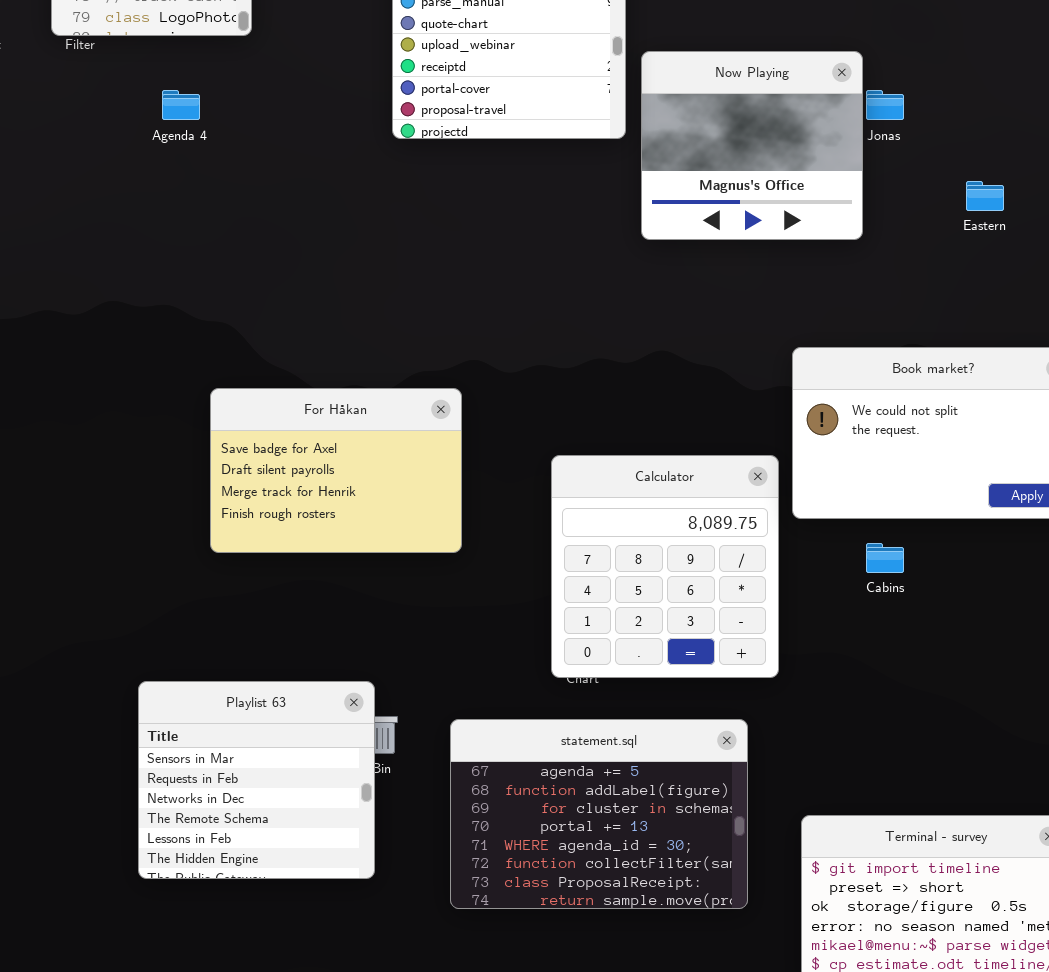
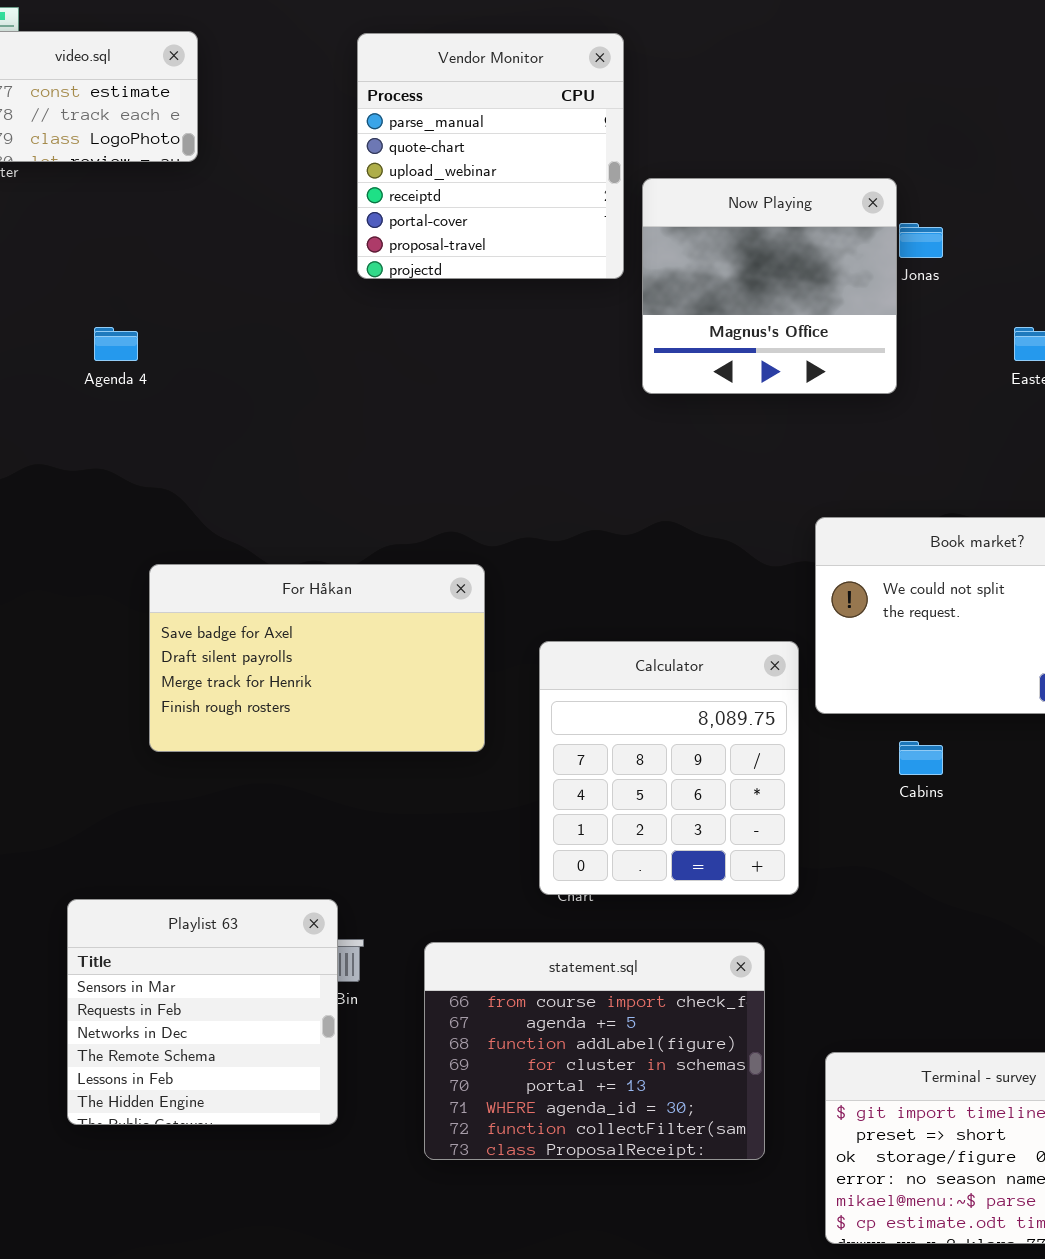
Agenda 4: [162,90,200,120] -> [94,327,138,361], moved
For Håkan: [210,388,462,553] -> [149,564,485,752], resized
statement.sql: [450,719,748,909] -> [424,942,765,1160], scrolled up 1 row

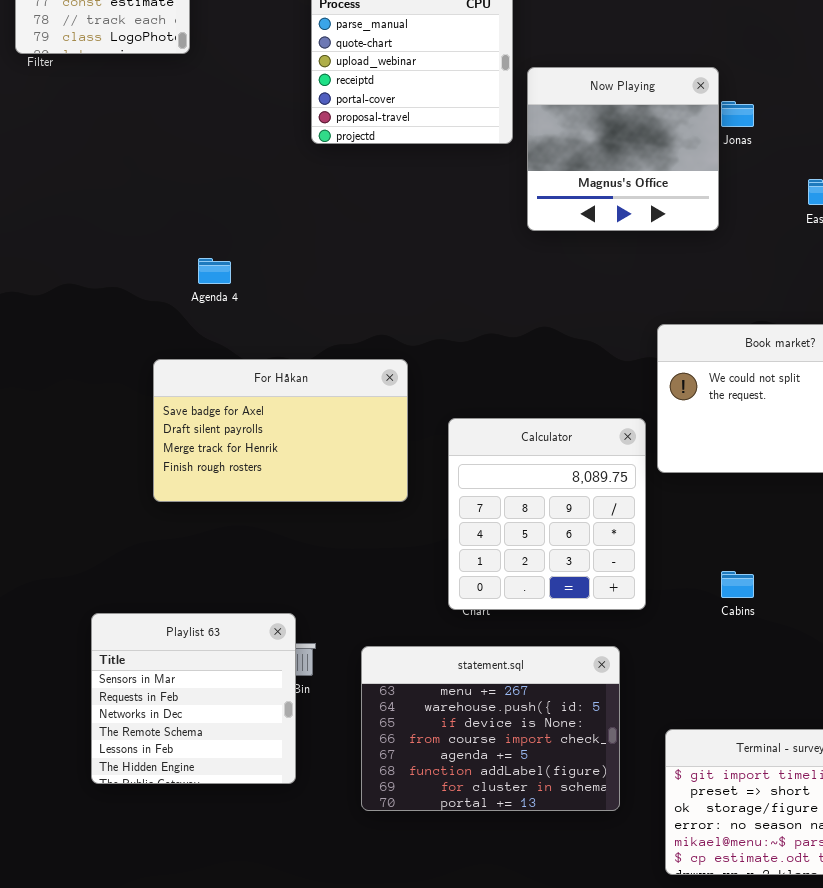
Agenda 4: [94,327,138,361] -> [198,258,231,284], moved
Cabins: [899,741,943,775] -> [721,571,754,598], moved
statement.sql: [424,942,765,1160] -> [361,646,620,811], scrolled up 3 rows

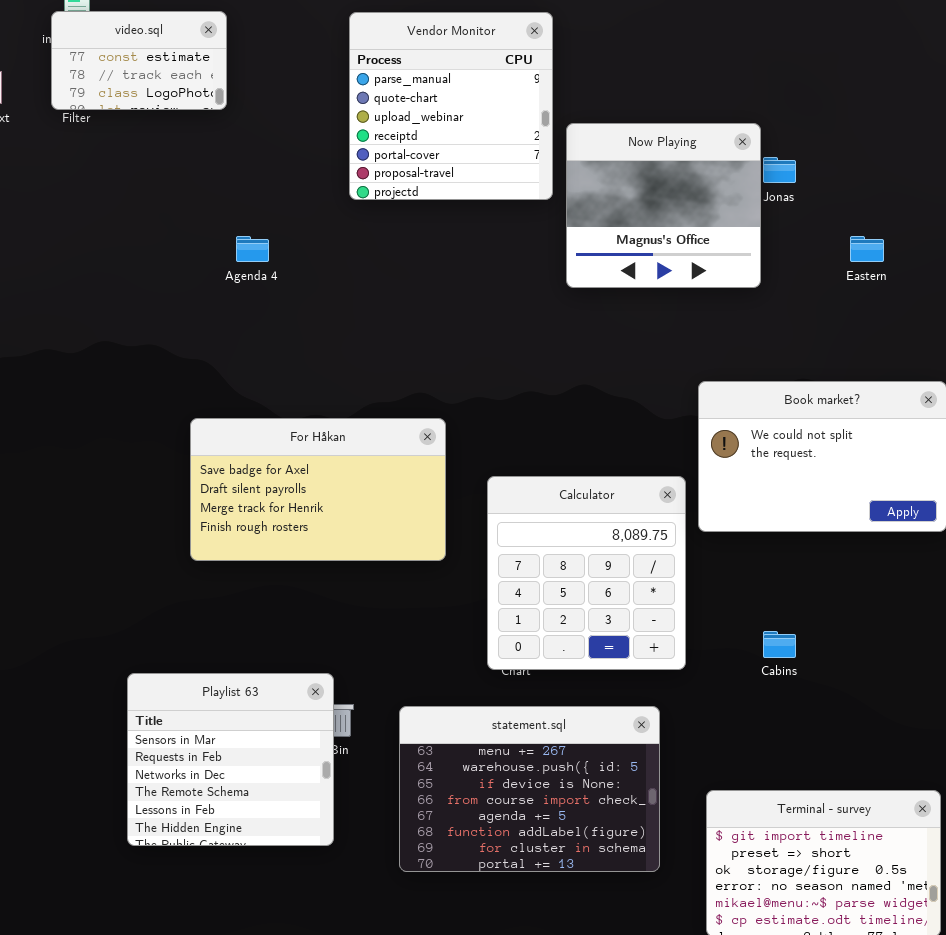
Agenda 4: [198,258,231,284] -> [236,236,269,262], moved

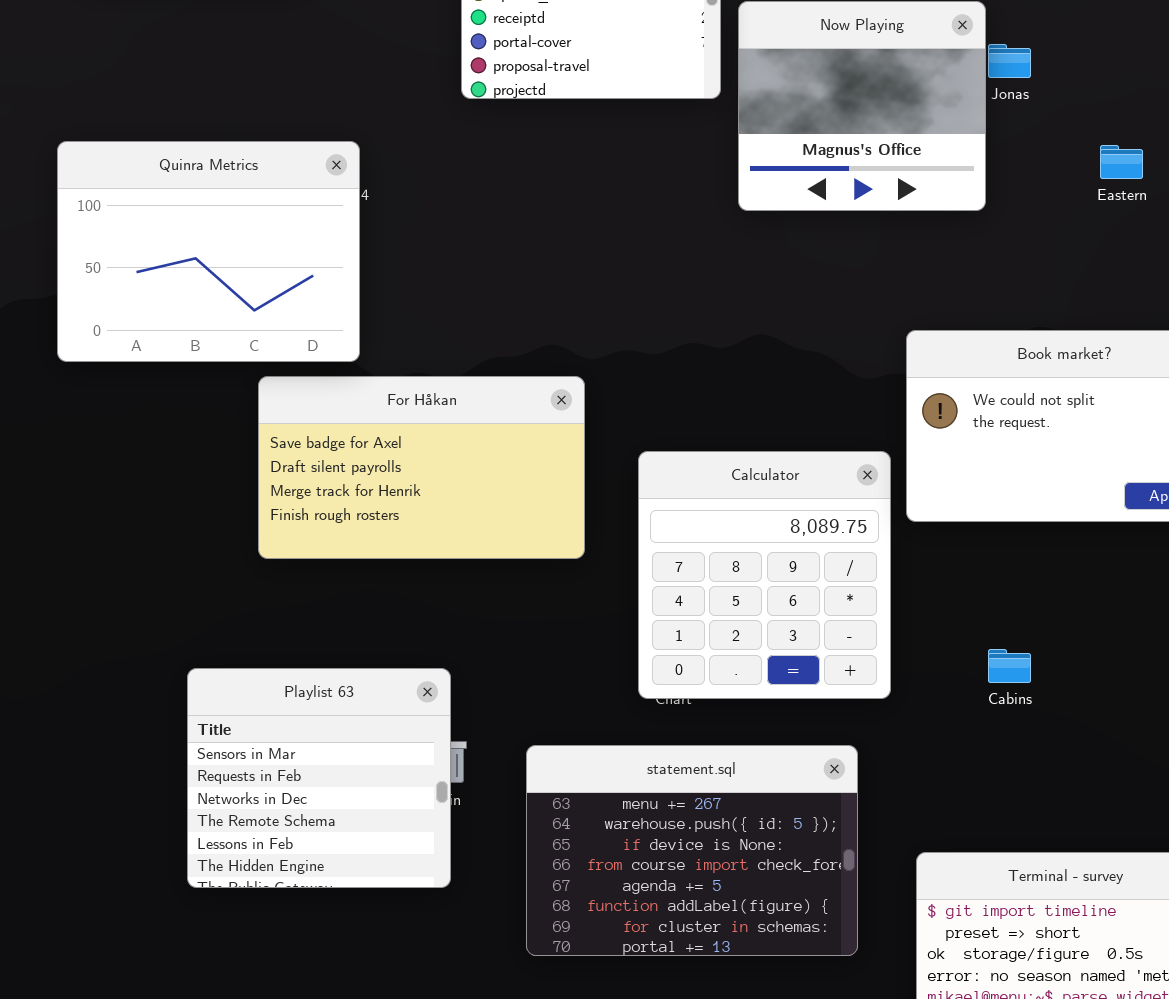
Quinra Metrics: none -> [57,141,360,362], opened
Playlist 63: [127,673,334,846] -> [187,668,451,888], moved

